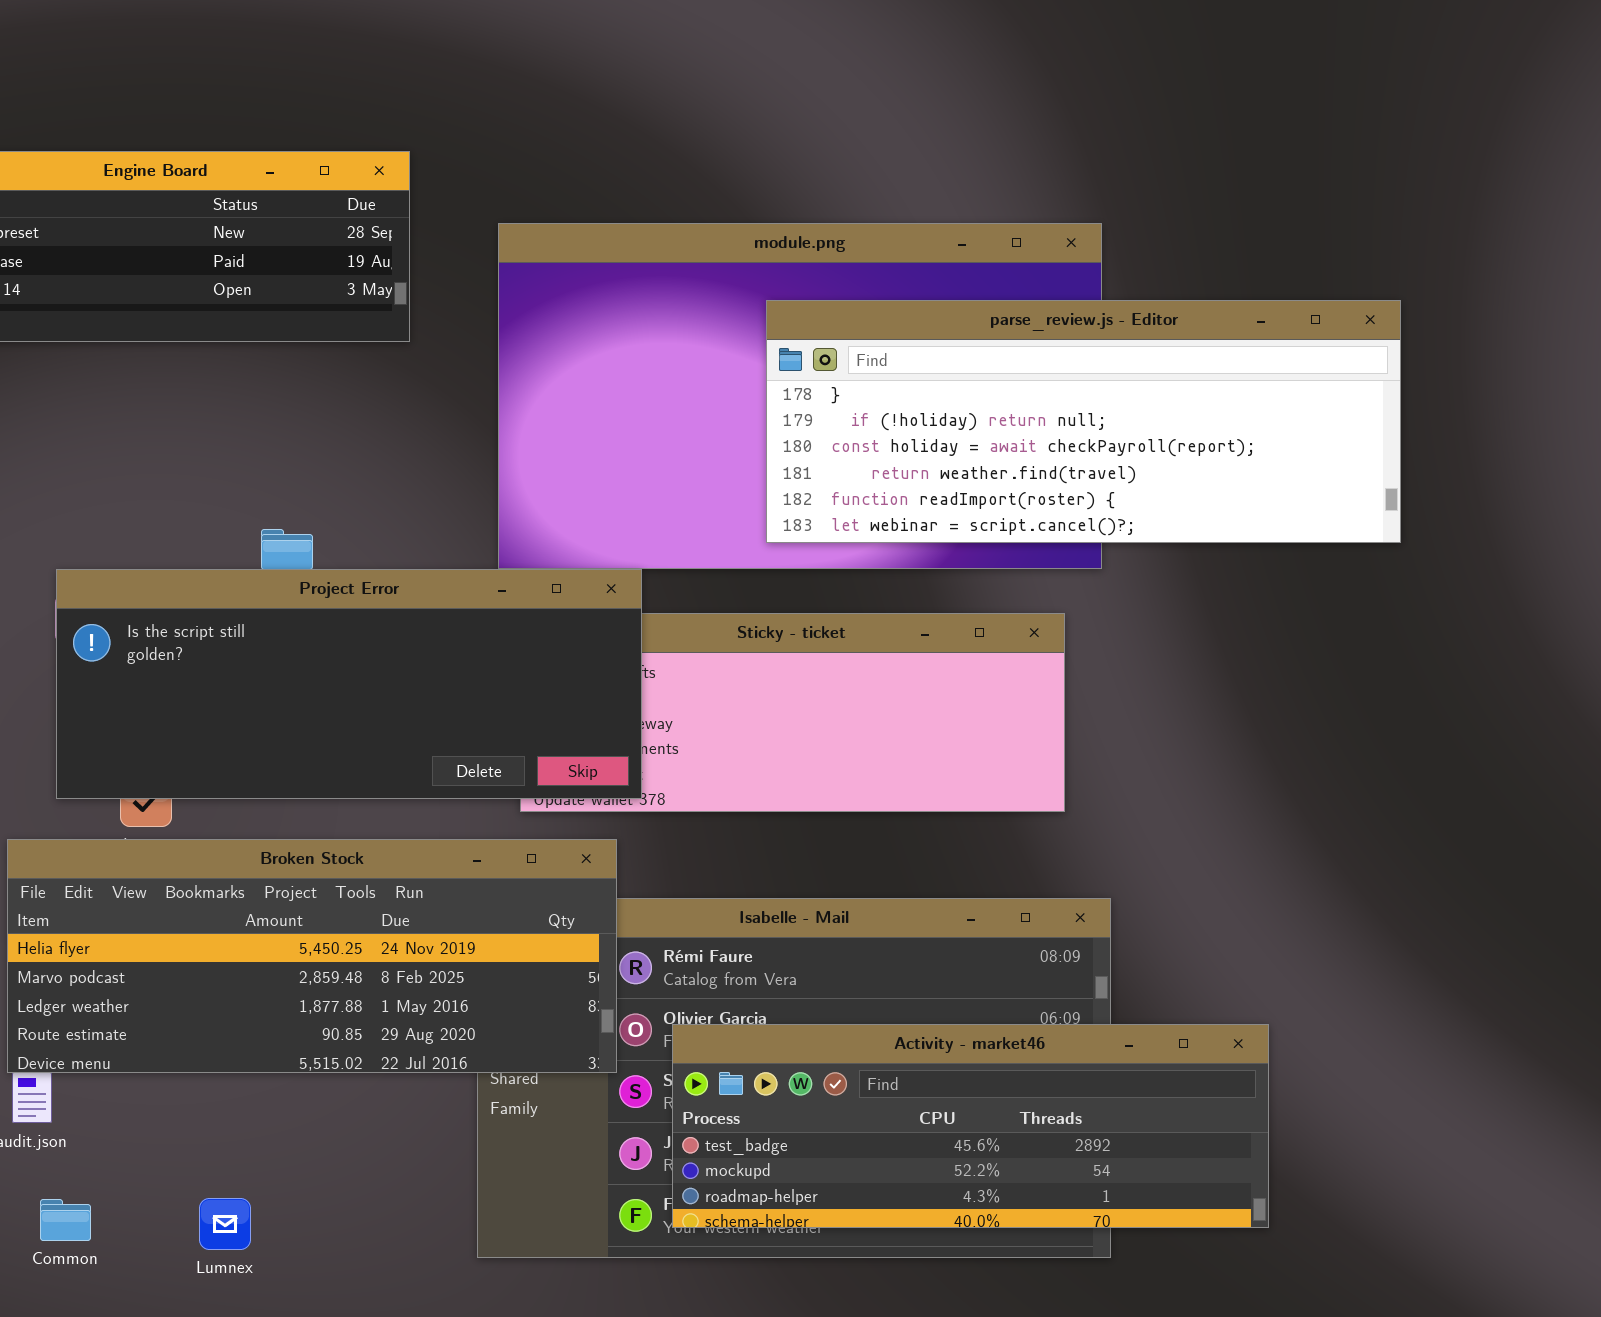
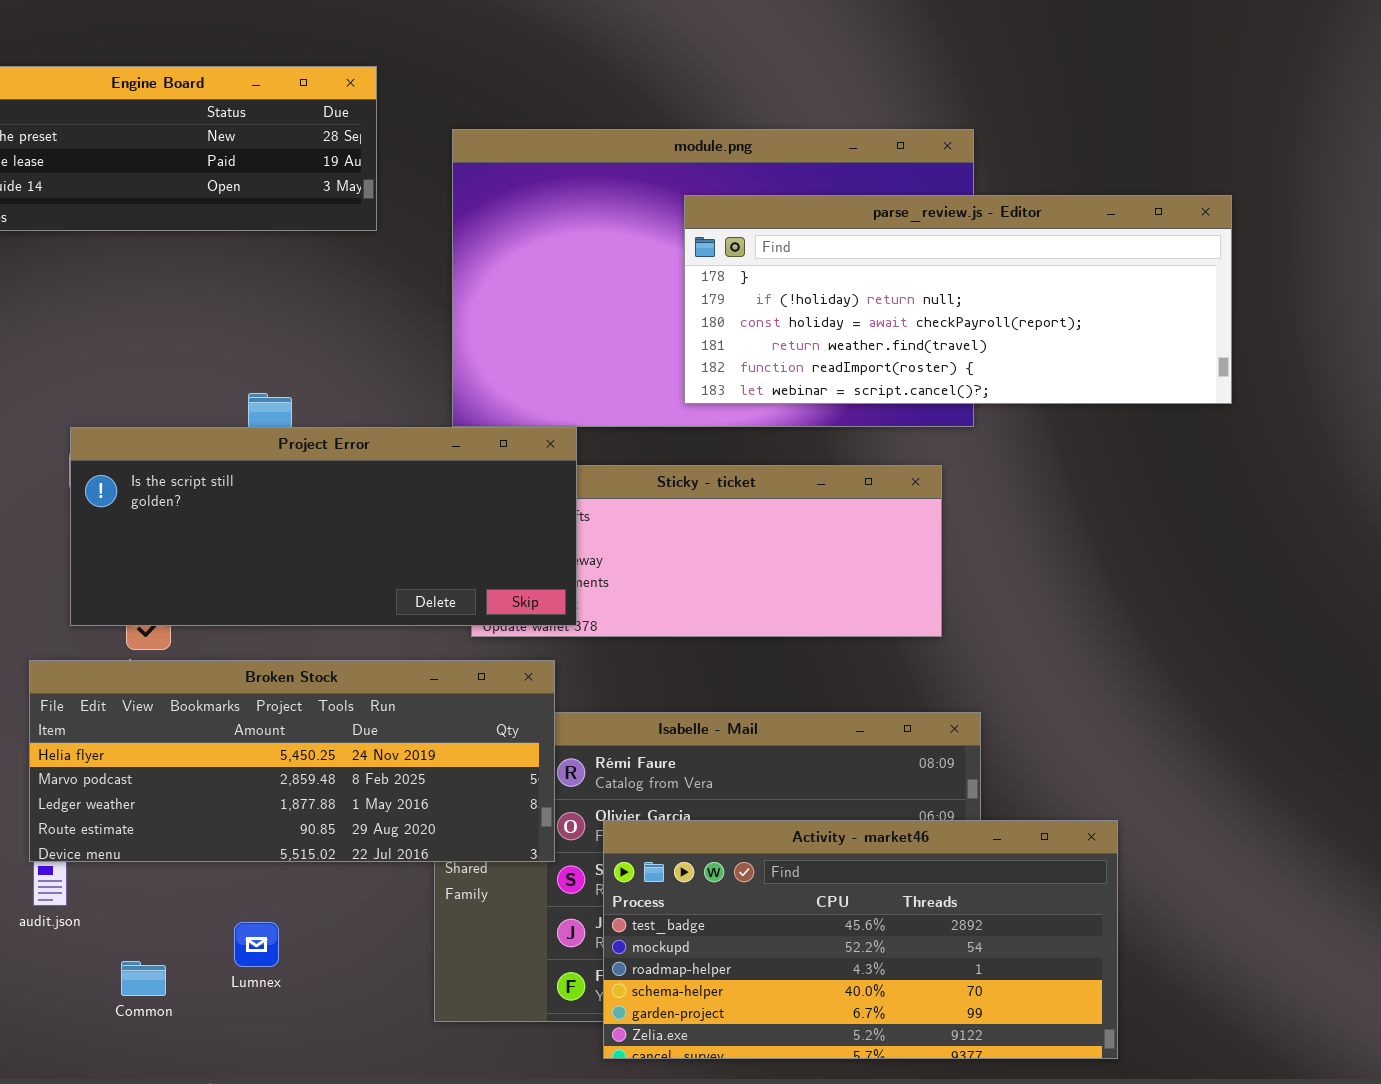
Activity - market46: [672,1024,1269,1228] -> [603,820,1118,1059], resized
Lumnex: [199,1198,251,1250] -> [234,922,279,967], moved
Common: [40,1199,91,1241] -> [121,961,166,996], moved

